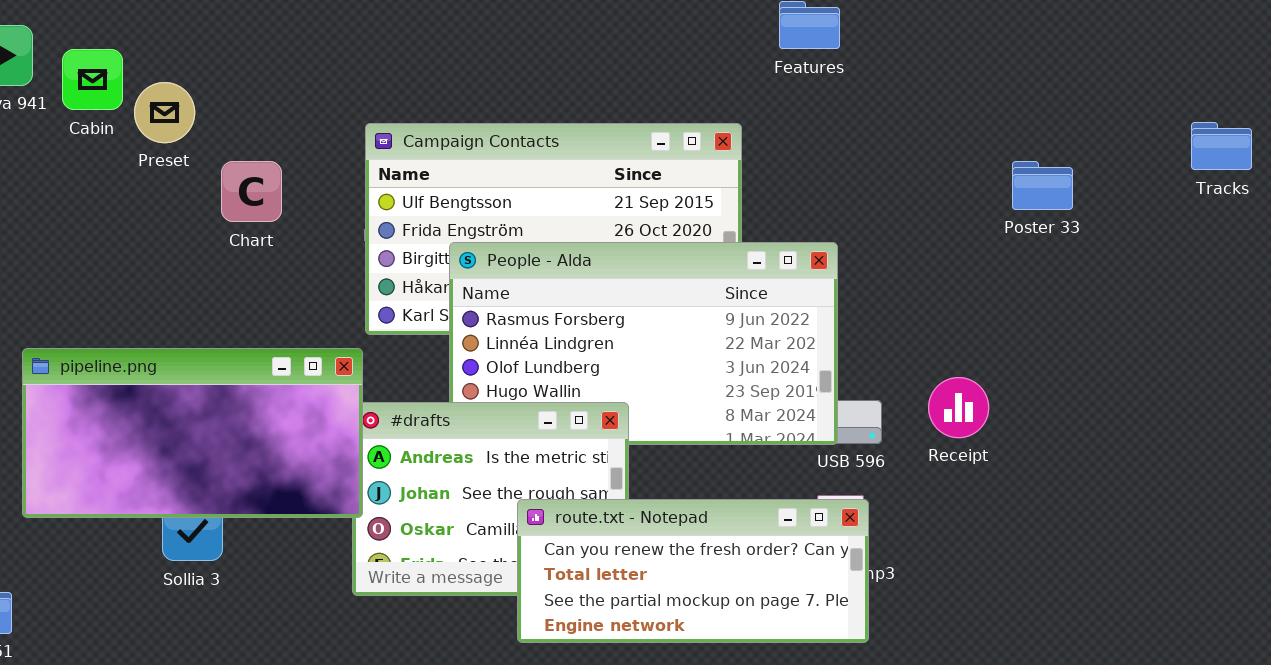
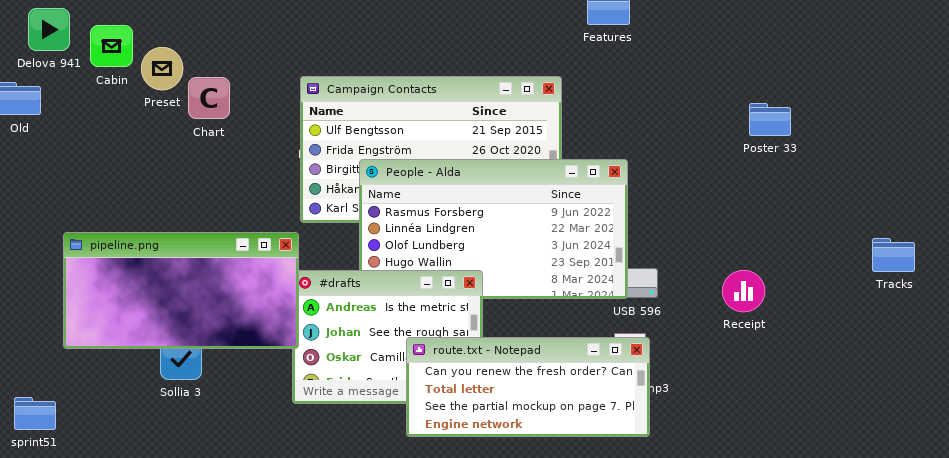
Tracks: [1191,122,1252,170] -> [872,238,915,272], moved
Chart: [221,161,282,222] -> [188,77,230,119], moved
Receipt: [928,377,989,438] -> [722,270,765,312], moved

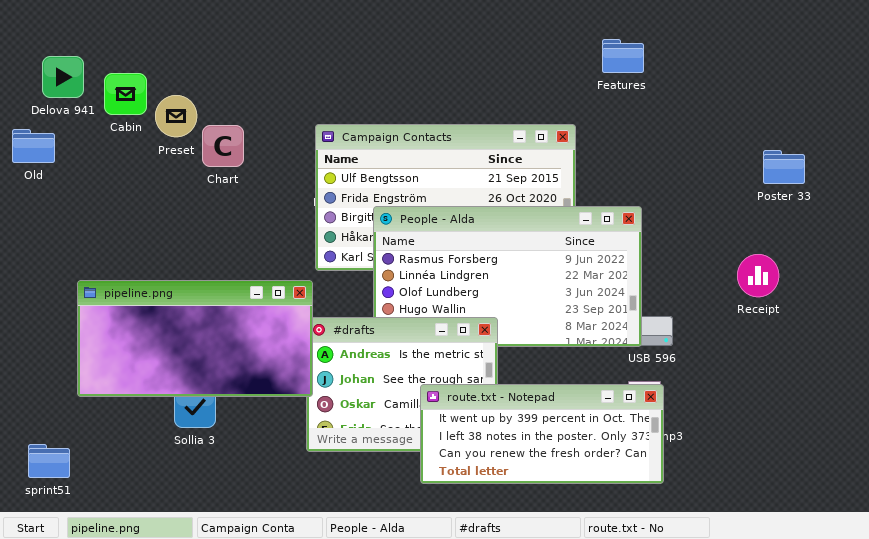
Receipt: [722,270,765,312] -> [737,254,779,297], moved
route.txt - Notepad: [406,337,650,437] -> [420,384,664,484], scrolled up 2 rows

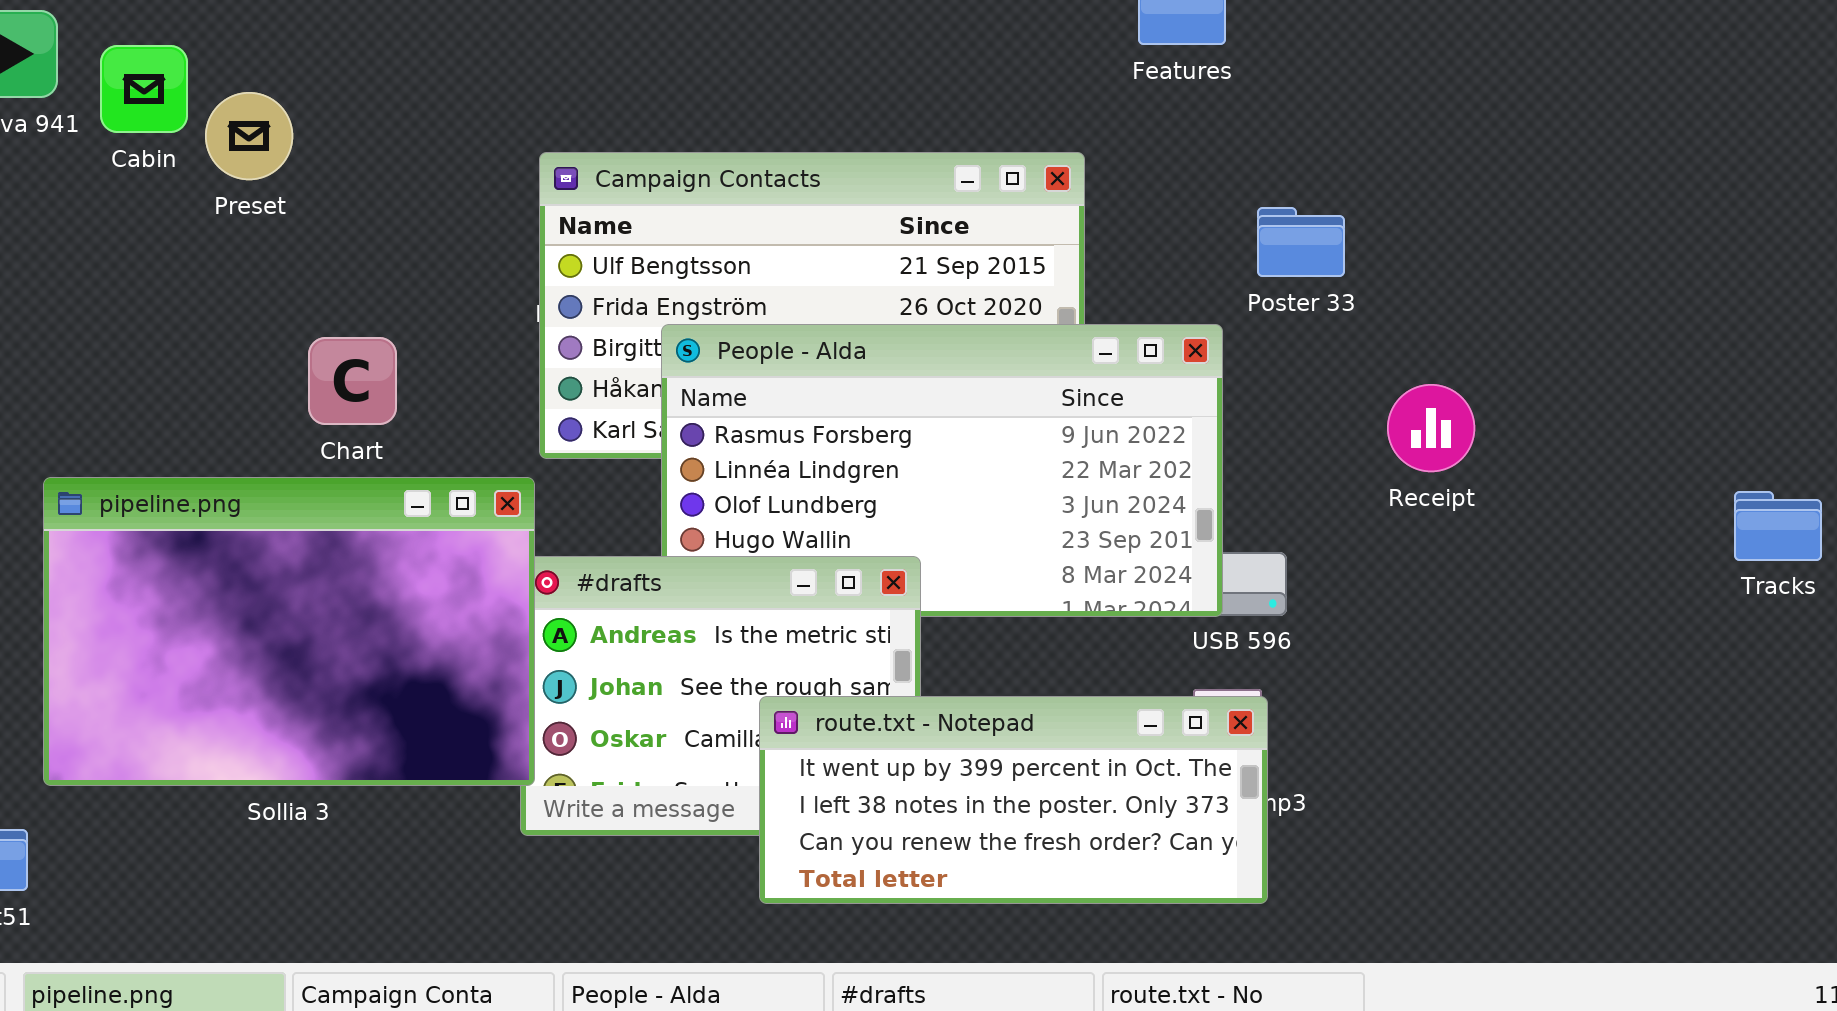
Chart: [202,125,244,167] -> [308,337,397,425], moved
Poster 33: [763,150,805,184] -> [1257,207,1345,277], moved
Receipt: [737,254,779,297] -> [1387,384,1475,472], moved
pipeline.png: [77,280,313,397] -> [43,477,535,786], resized

